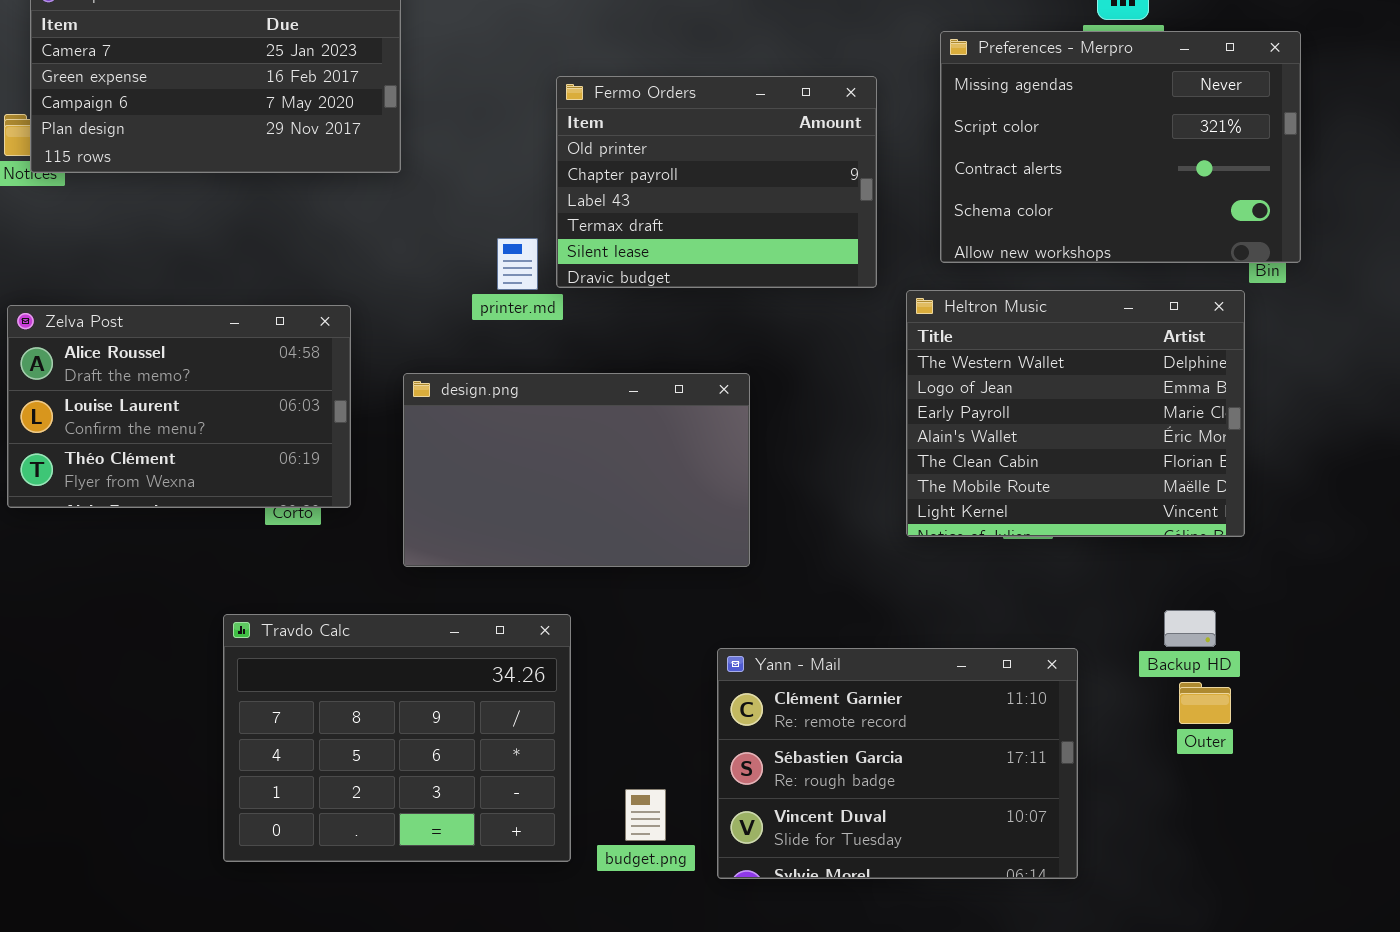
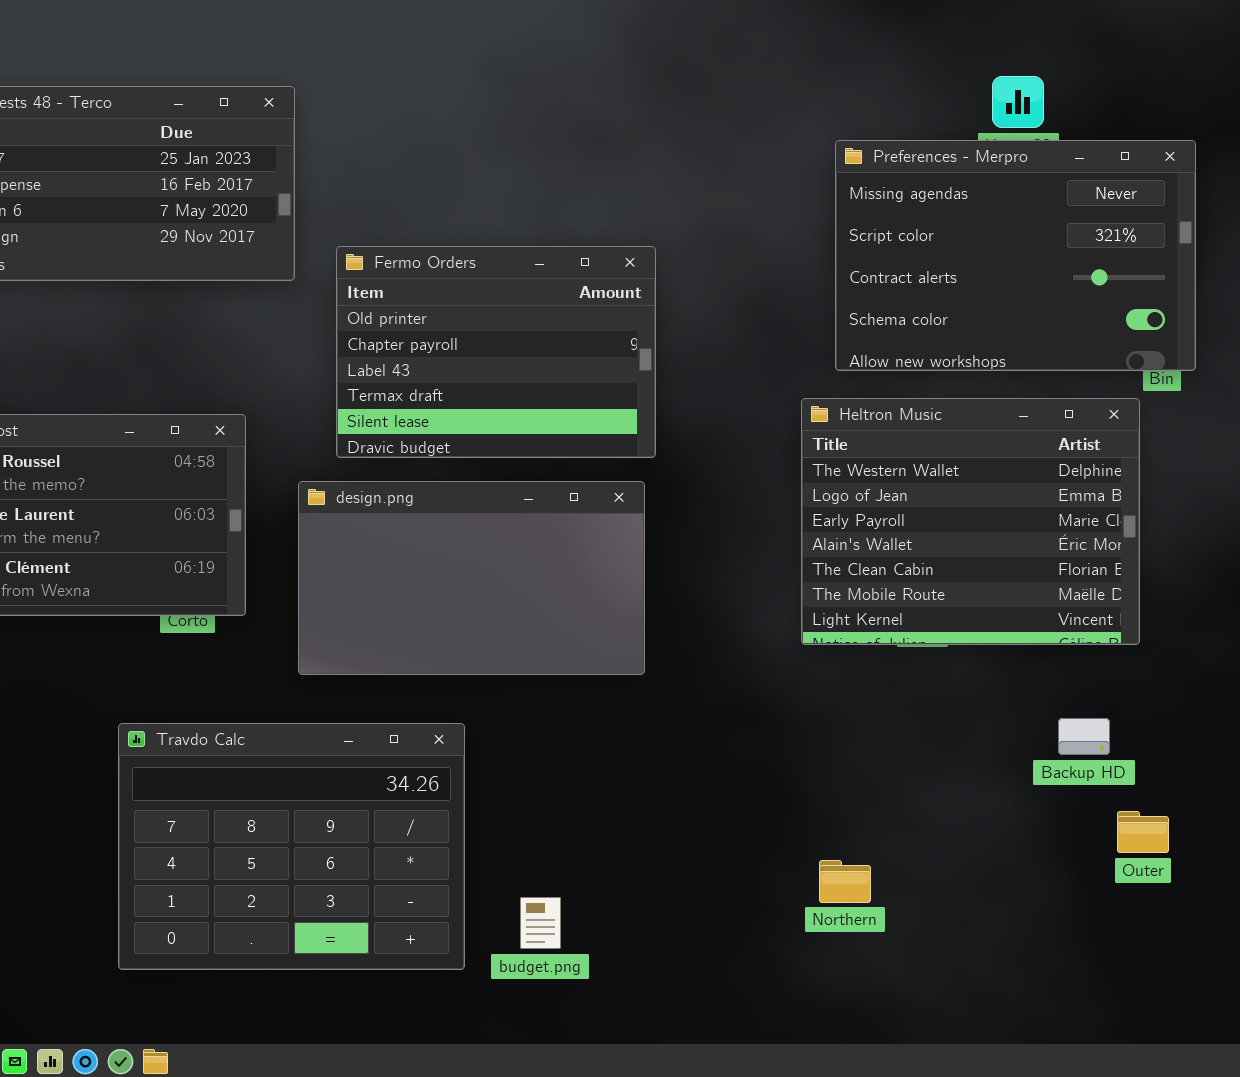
Fermo Orders: [556,76,877,288] -> [336,246,656,458], moved
Yann - Mail: [717,648,1078,879] -> none, closed
Outer: [1179,682,1231,724] -> [1117,811,1169,853], moved

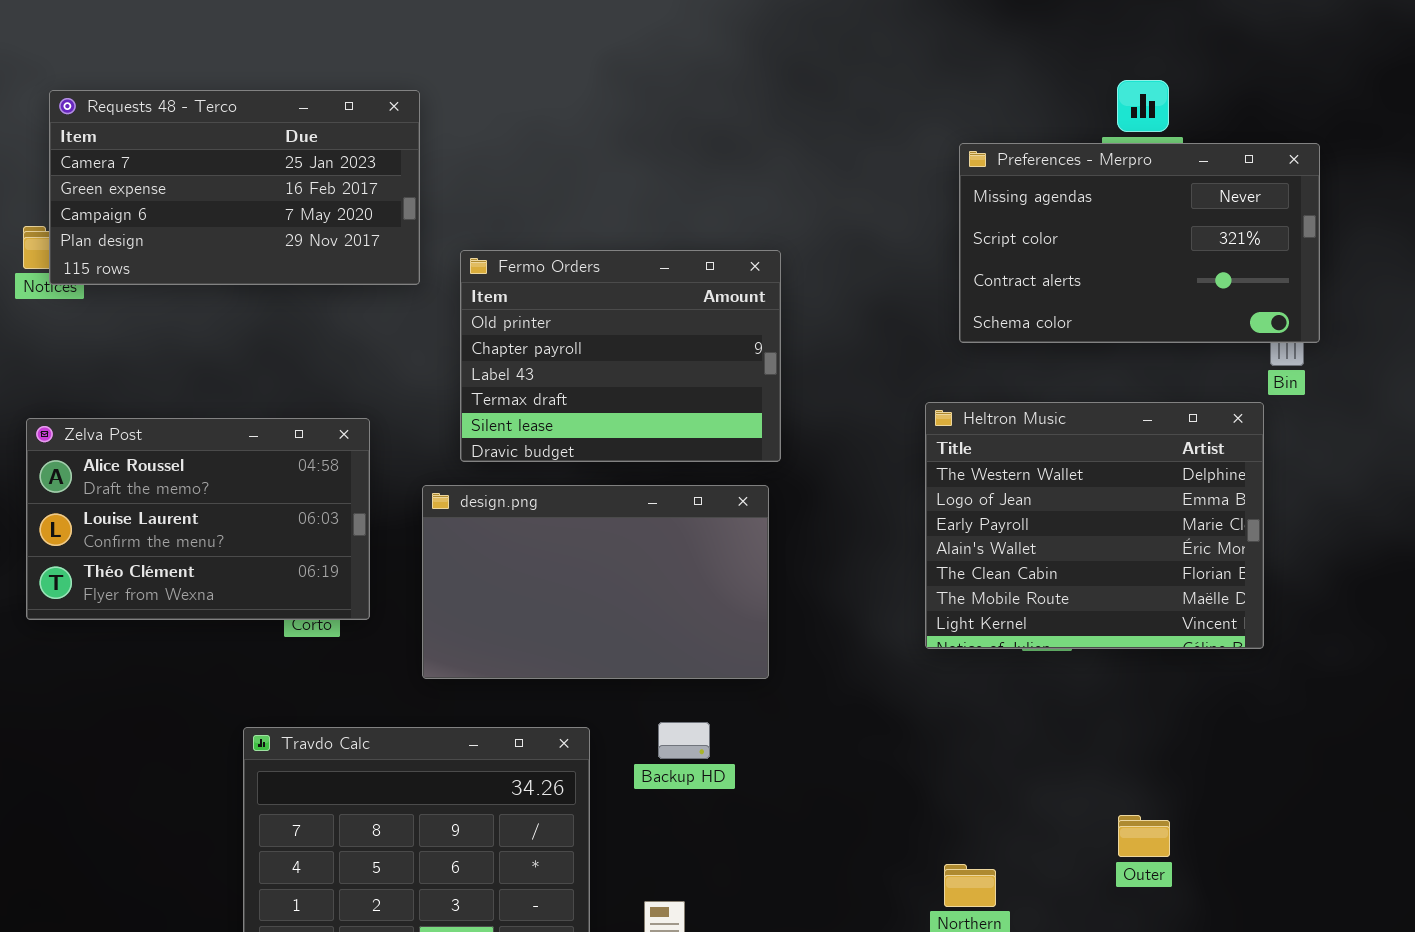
Preferences - Merpro: [835,140,1196,371] -> [959,143,1320,343], resized
Backup HD: [1058,718,1110,755] -> [658,722,710,759], moved
Outer: [1117,811,1169,853] -> [1118,815,1170,857], moved

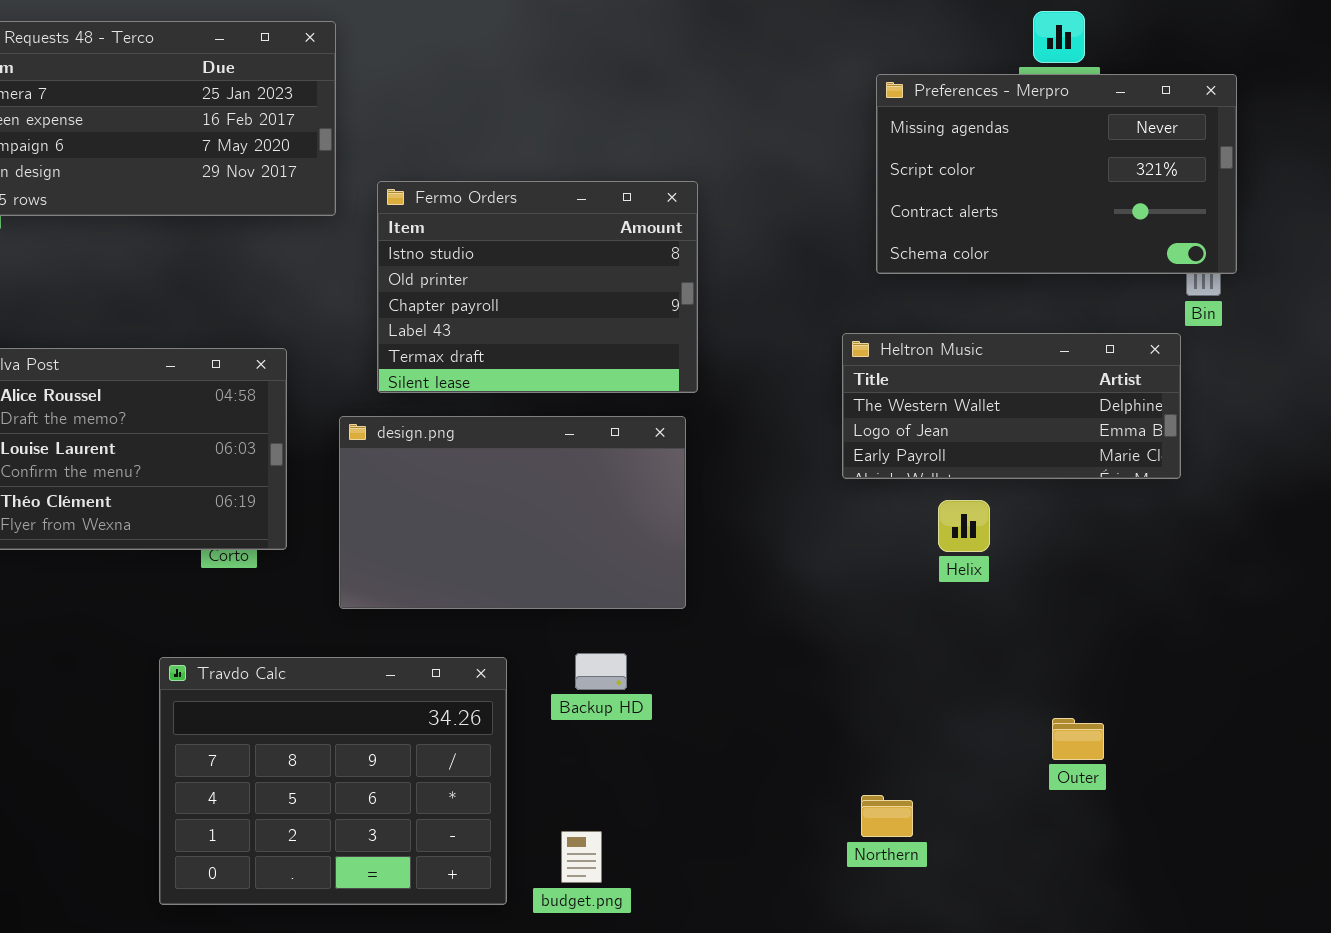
Fermo Orders: [460,250,781,462] -> [377,181,698,393], scrolled up 1 row
Heltron Music: [925,402,1264,649] -> [842,333,1181,479], resized
Outer: [1118,815,1170,857] -> [1052,718,1104,760], moved

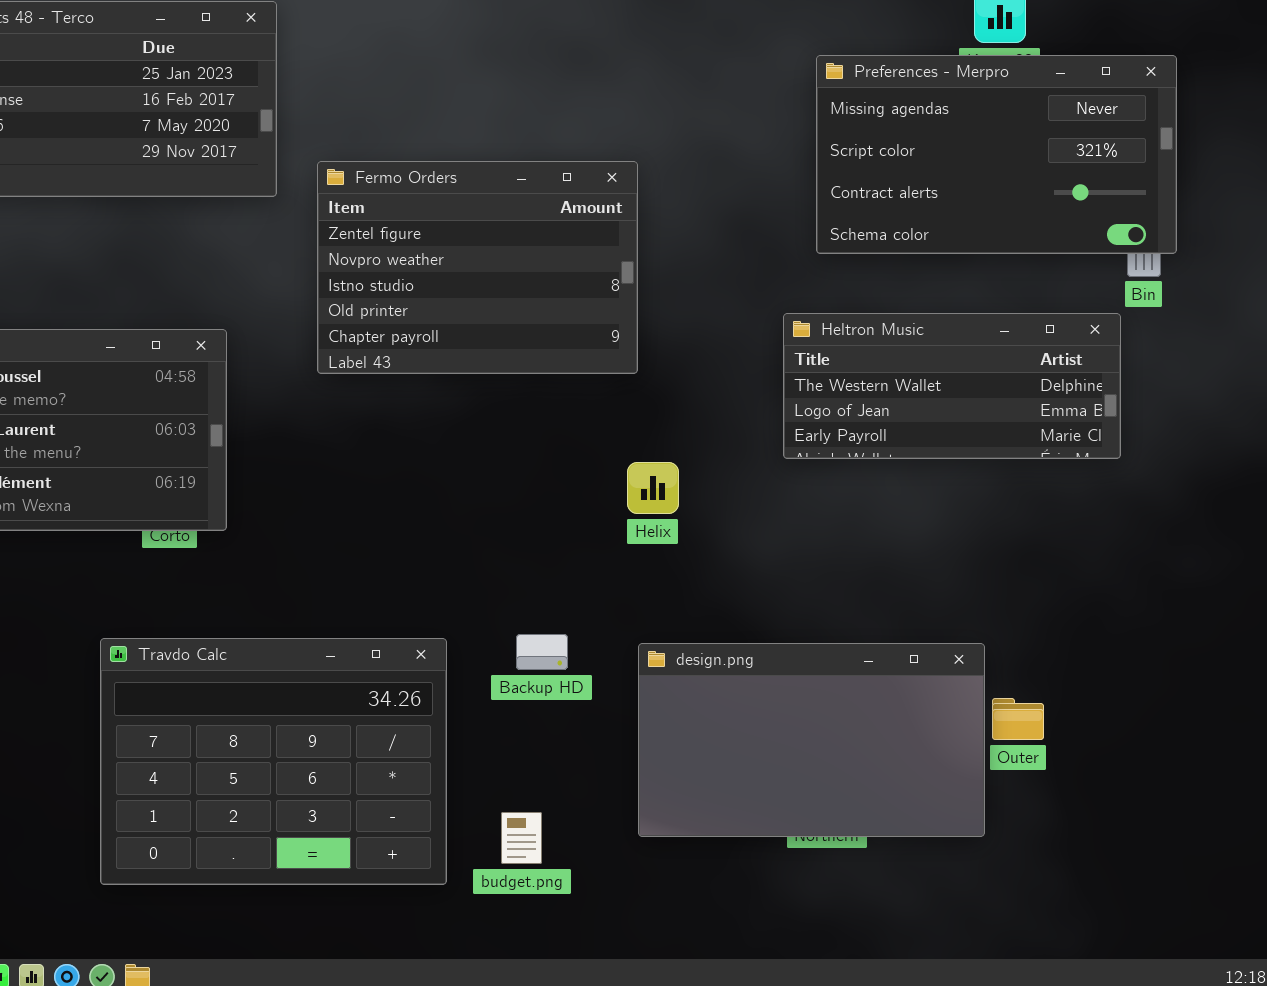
Fermo Orders: [377,181,698,393] -> [317,161,638,374], scrolled up 2 rows
design.png: [339,416,686,609] -> [638,643,985,837], moved
Helix: [938,500,990,552] -> [627,462,679,514], moved

